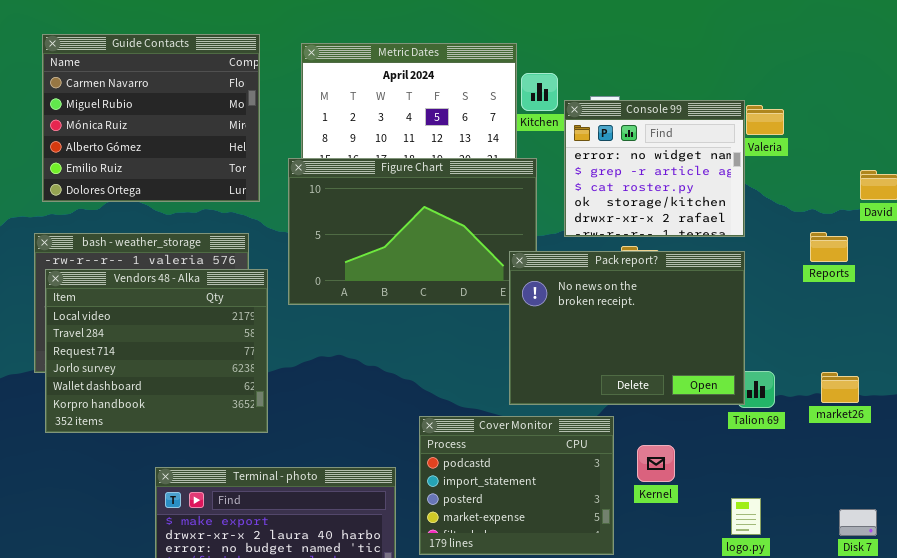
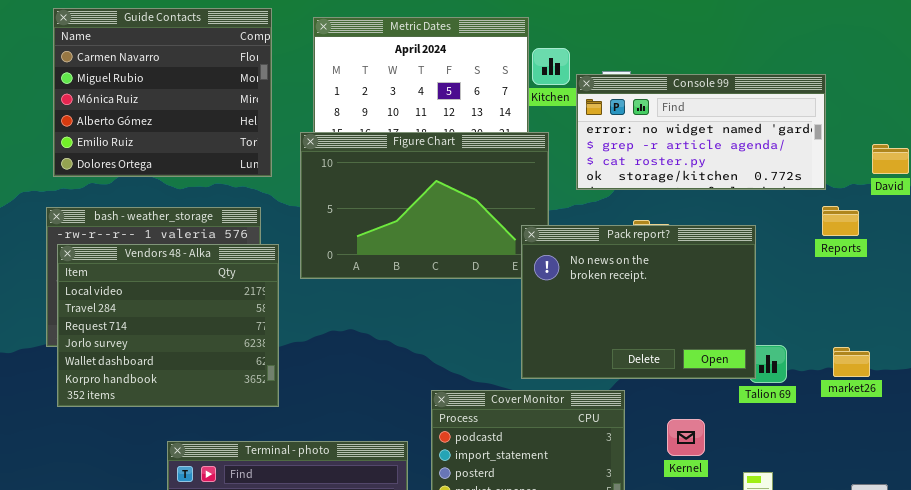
Console 99: [564,100,745,237] -> [576,74,826,190], resized
Kernel: [637,445,675,482] -> [667,419,705,456], moved

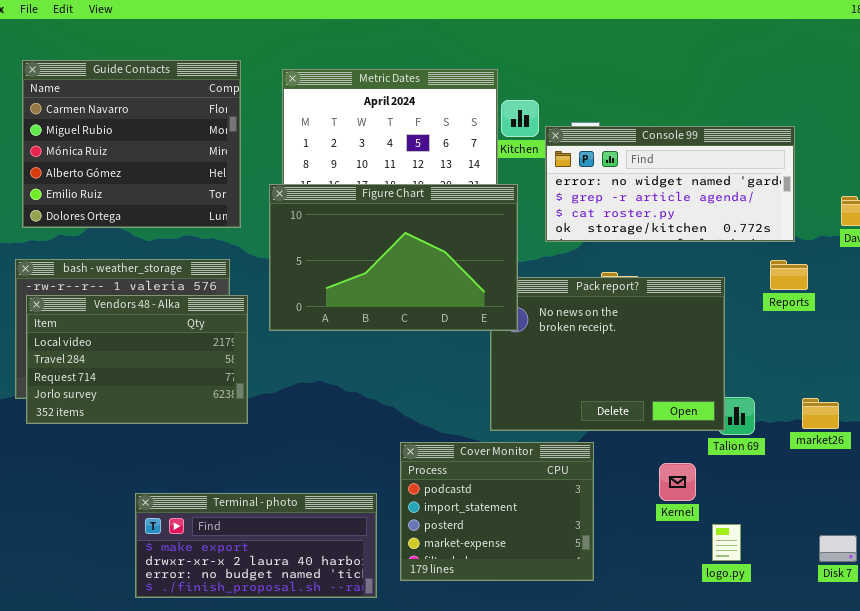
Figure Chart: [300,132,549,279] -> [269,184,518,331], raised
Reports: [822,206,859,236] -> [770,260,808,290], moved
Vendors 48 - Alka: [57,244,279,407] -> [26,295,248,424], resized
Kernel: [667,419,705,456] -> [659,463,696,501], moved

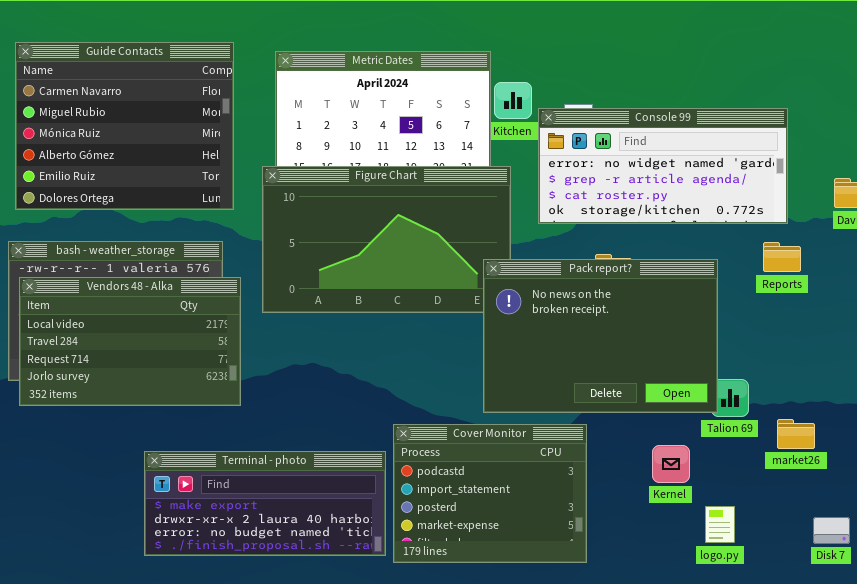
Pack report?: [490,277,725,431] -> [483,259,718,413], raised
market26: [802,398,839,429] -> [777,419,815,449], moved
Terminal - photo: [135,493,377,598] -> [144,451,386,556], moved

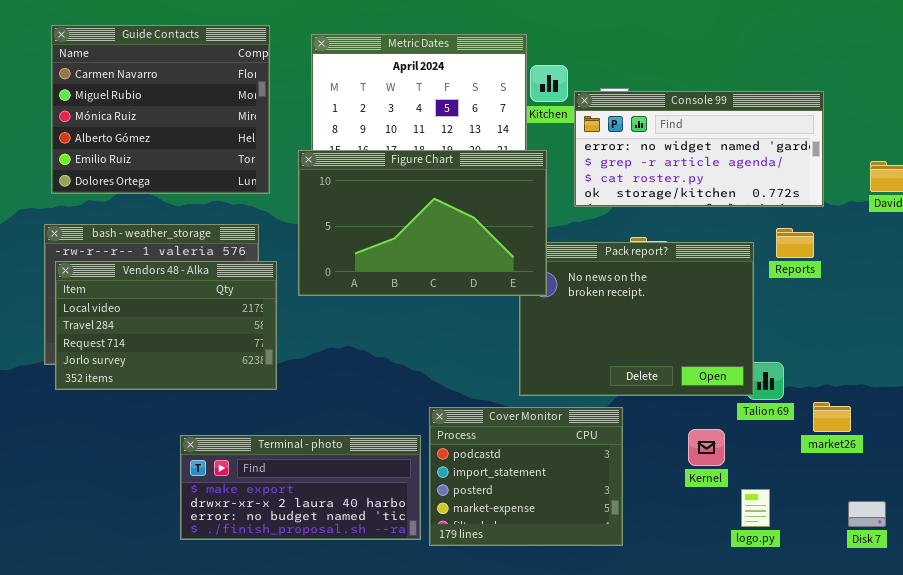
Figure Chart: [262,166,511,313] -> [298,150,547,296], raised
Reports: [763,242,801,272] -> [776,228,814,258], moved

